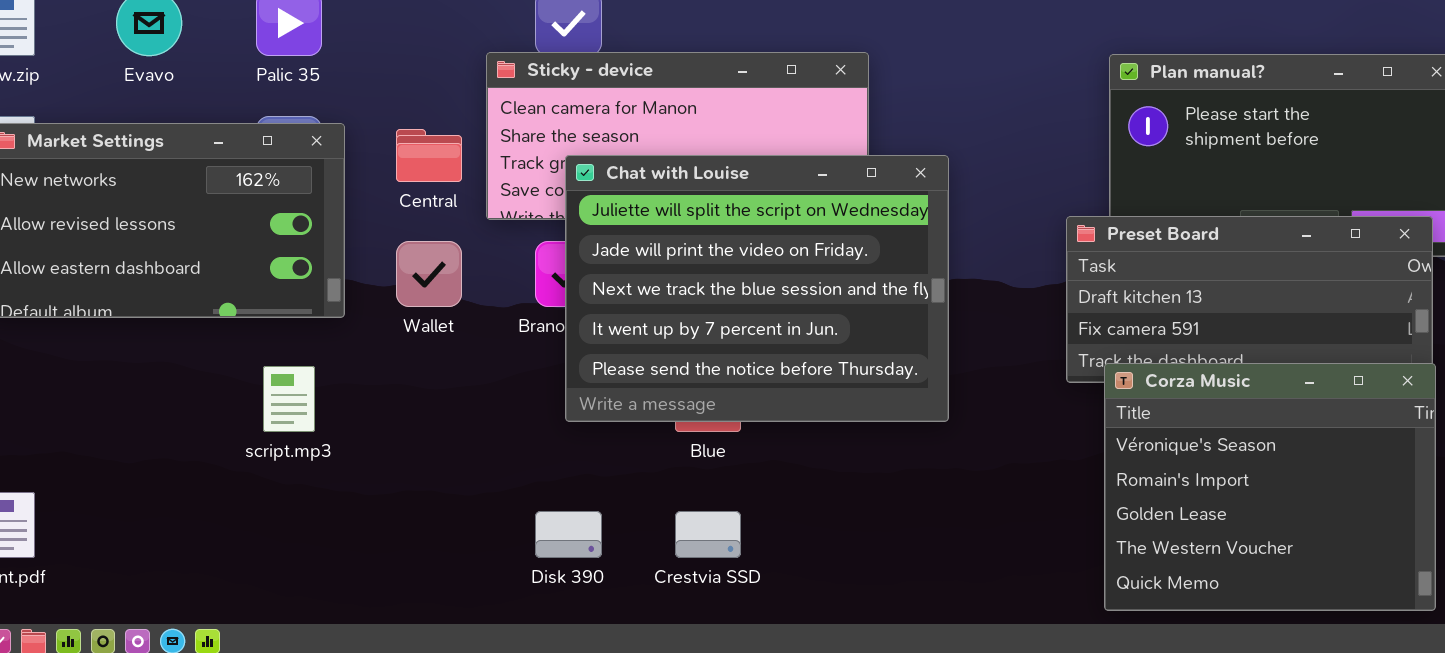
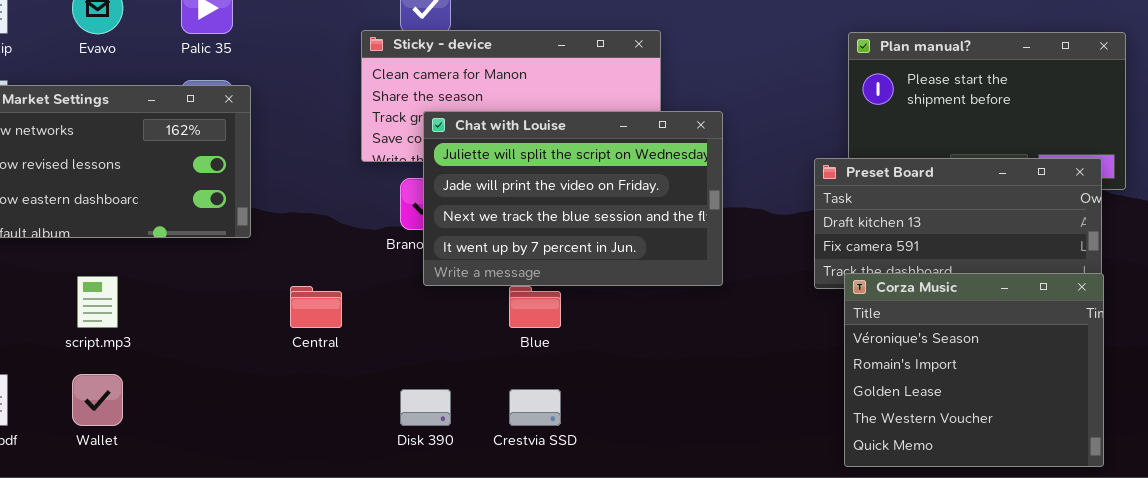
Central: [396,129,462,182] -> [290,286,342,328], moved
Chat with Louise: [565,155,949,422] -> [423,111,723,286], resized
Wallet: [396,241,462,307] -> [72,374,123,426], moved
script.mp3: [263,366,315,432] -> [77,276,118,328], moved

